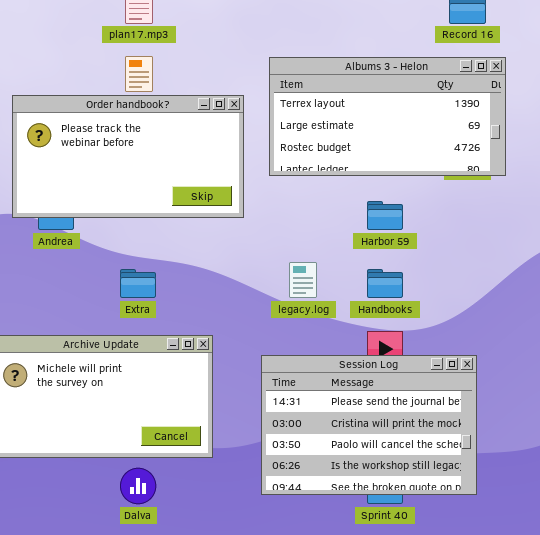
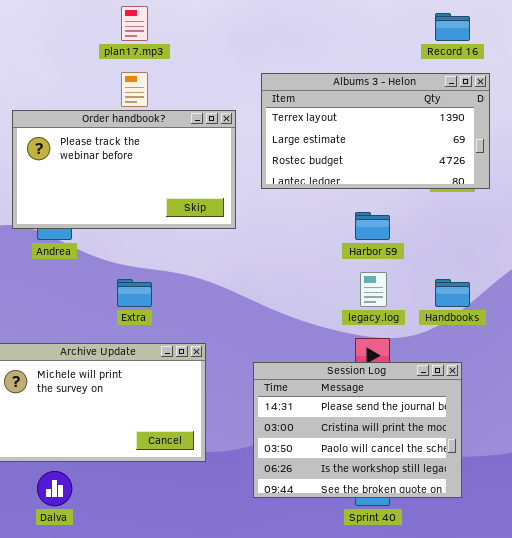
legacy.log: [289,262,317,298] -> [360,272,387,307], moved
Handbooks: [367,269,403,298] -> [435,279,470,307], moved
Dalva: [120,468,156,504] -> [37,471,72,506], moved

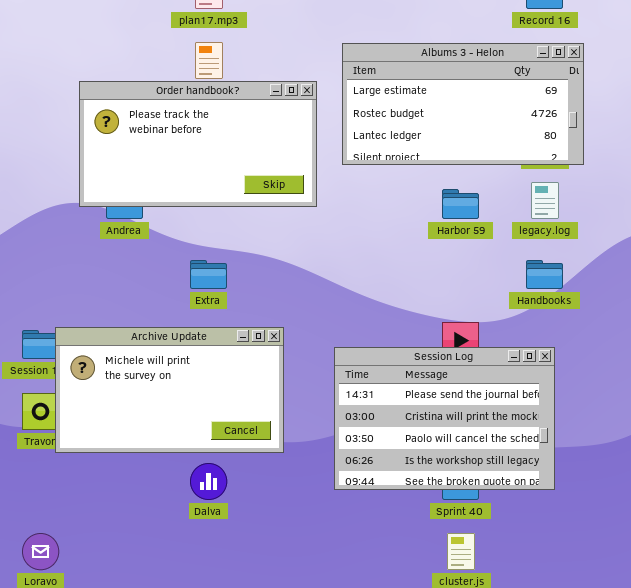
Albums 3 - Helon: [261,73,490,189] -> [342,43,584,165], scrolled down 1 row
legacy.log: [360,272,387,307] -> [531,182,559,219], moved
Dalva: [37,471,72,506] -> [190,463,227,500], moved

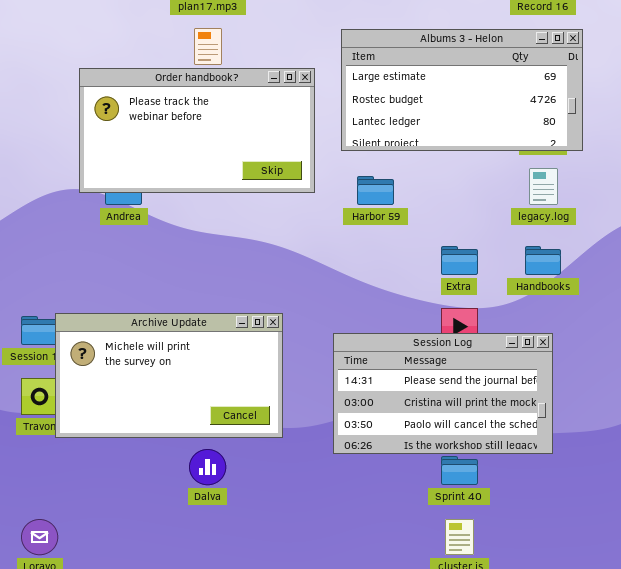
Harbor 59: [442,189,479,219] -> [357,176,394,205], moved
Extra: [190,260,227,289] -> [441,246,478,275], moved
Session Log: [334,347,555,490] -> [333,333,553,454], resized

